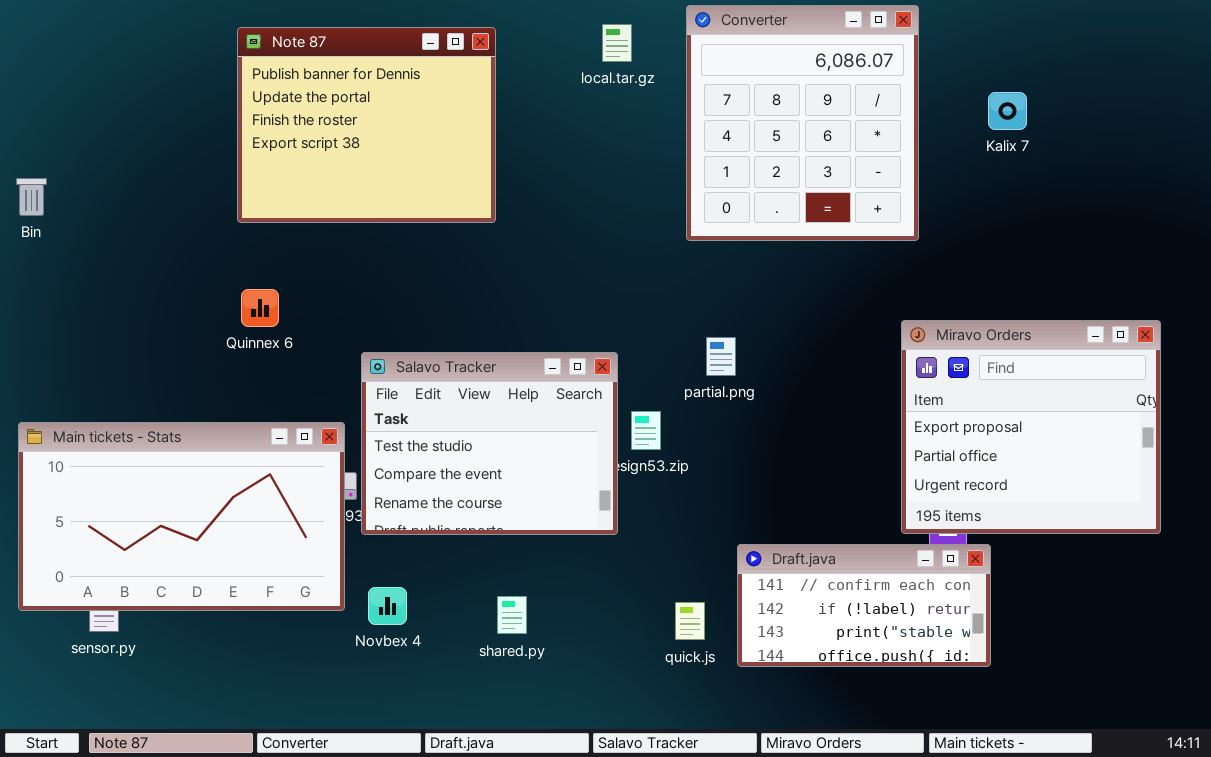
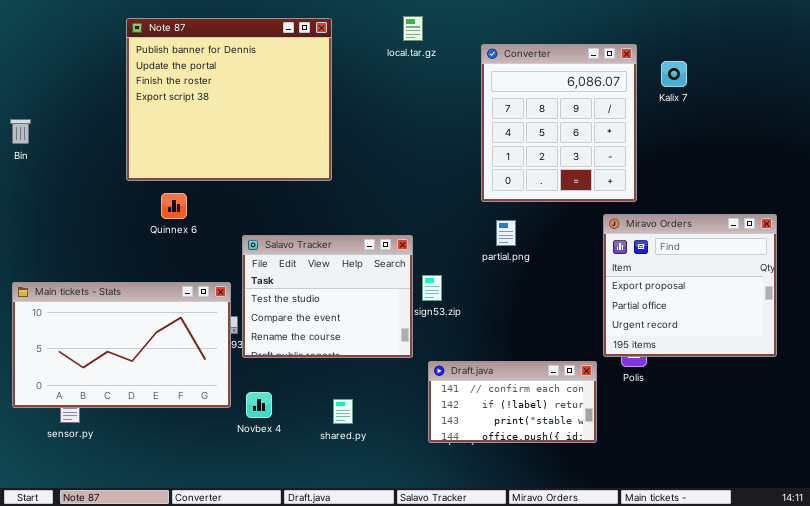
Converter: [686,5,919,241] -> [481,44,637,202], moved
Note 87: [237,27,496,223] -> [126,18,332,181], resized
partial.png: [706,337,736,376] -> [496,220,516,246], moved
Draft.java: [737,544,991,667] -> [428,361,597,443], moved

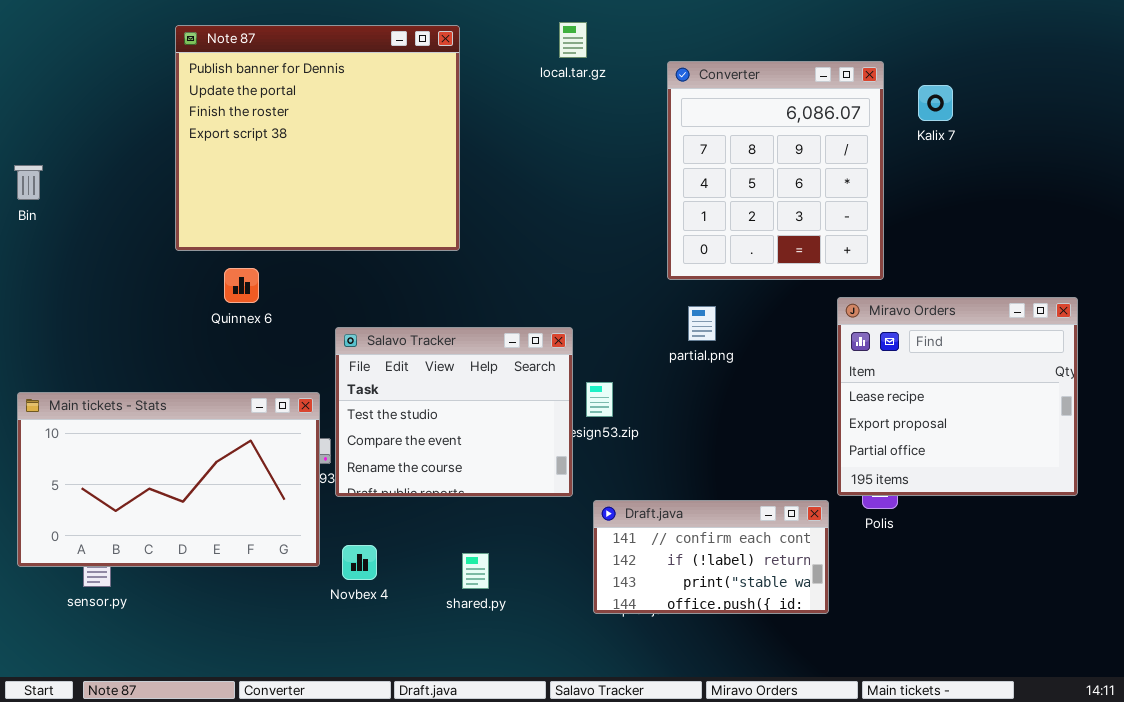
Miravo Orders: [603,214,777,357] -> [837,297,1078,496], scrolled up 1 row

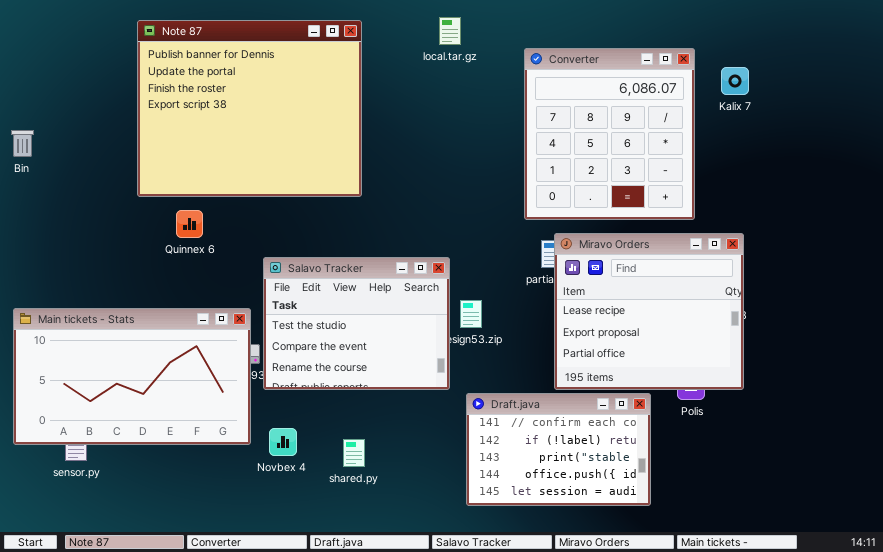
Miravo Orders: [837,297,1078,496] -> [554,233,744,390], moved
Draft.java: [593,500,829,614] -> [466,393,651,506], resized
shared.py: [462,553,489,589] -> [343,439,365,467], moved

